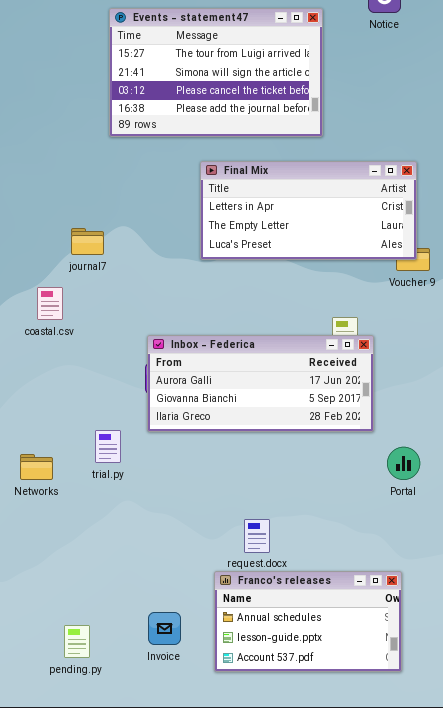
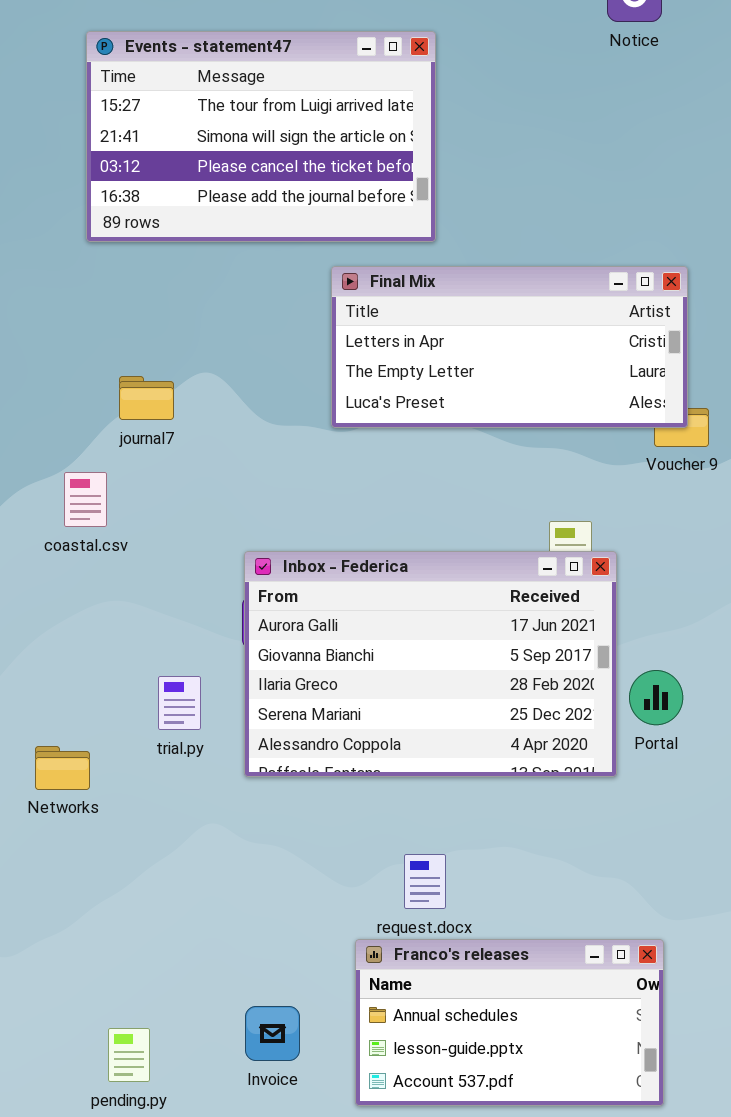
Events - statement47: [109,8,323,137] -> [86,31,436,242], moved
Inbox - Federica: [147,335,374,432] -> [244,551,617,777], resized
trial.py: [95,430,121,463] -> [158,676,201,730], moved
Portal: [387,447,420,480] -> [629,670,683,725], moved

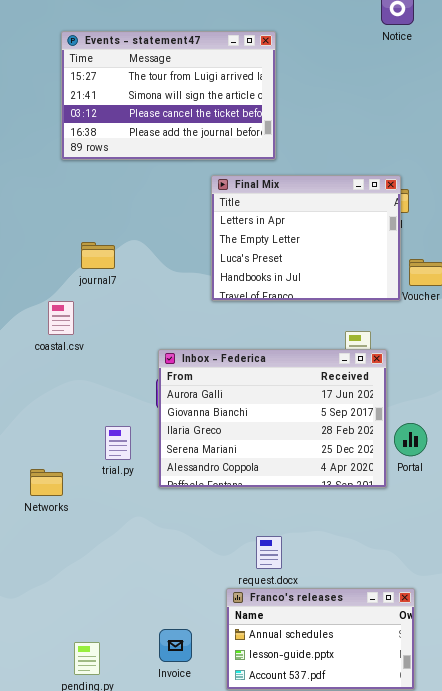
Final Mix: [331,266,688,428] -> [211,175,401,301], resized

